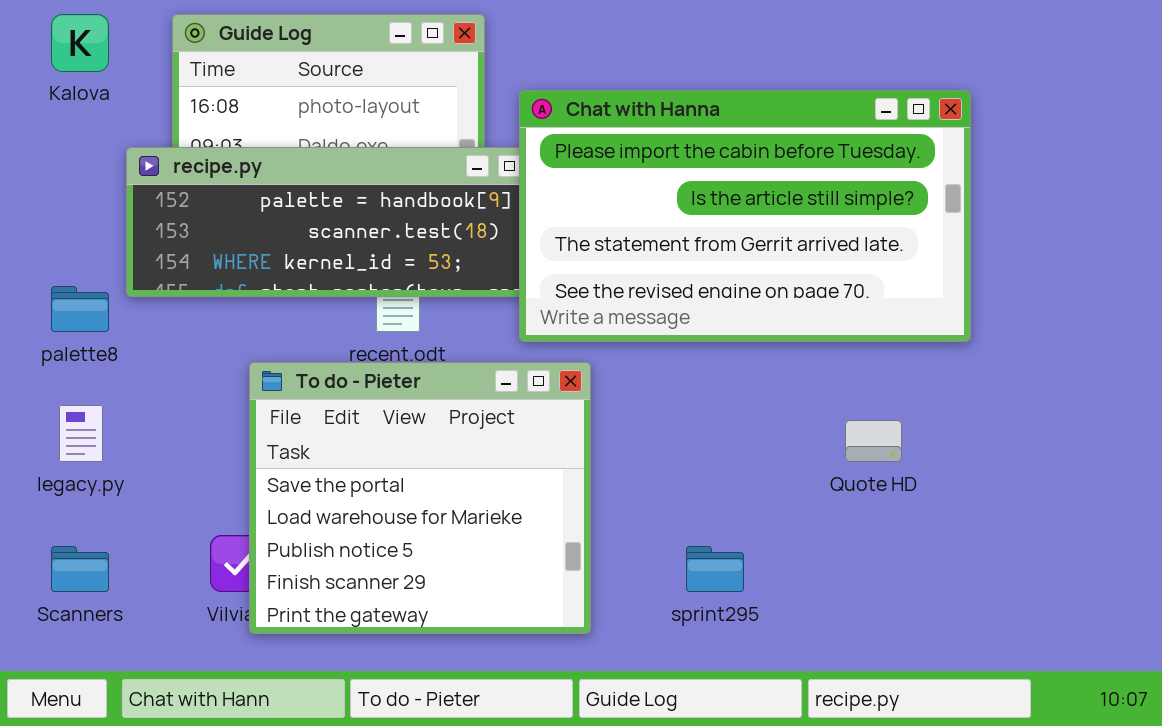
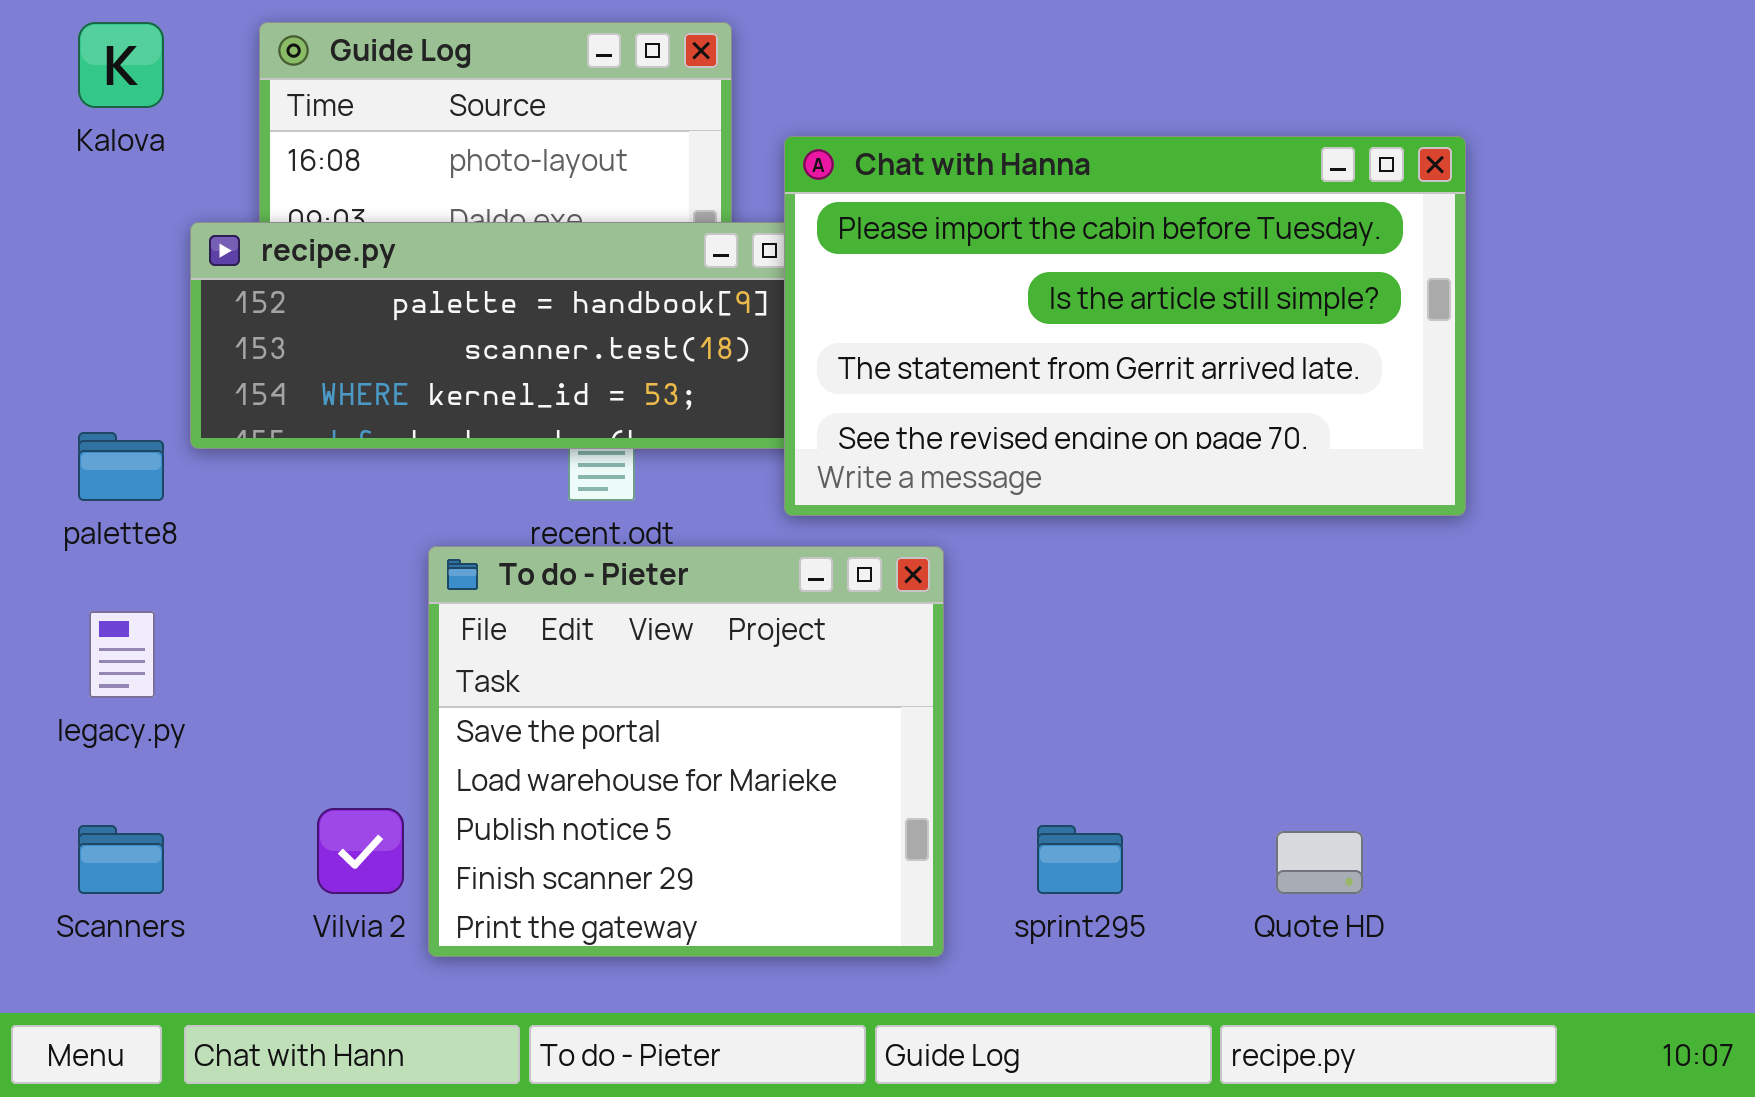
To do - Pieter: [249,362,591,634] -> [428,546,944,957], moved
Quote HD: [845,420,902,462] -> [1276,831,1363,894], moved

